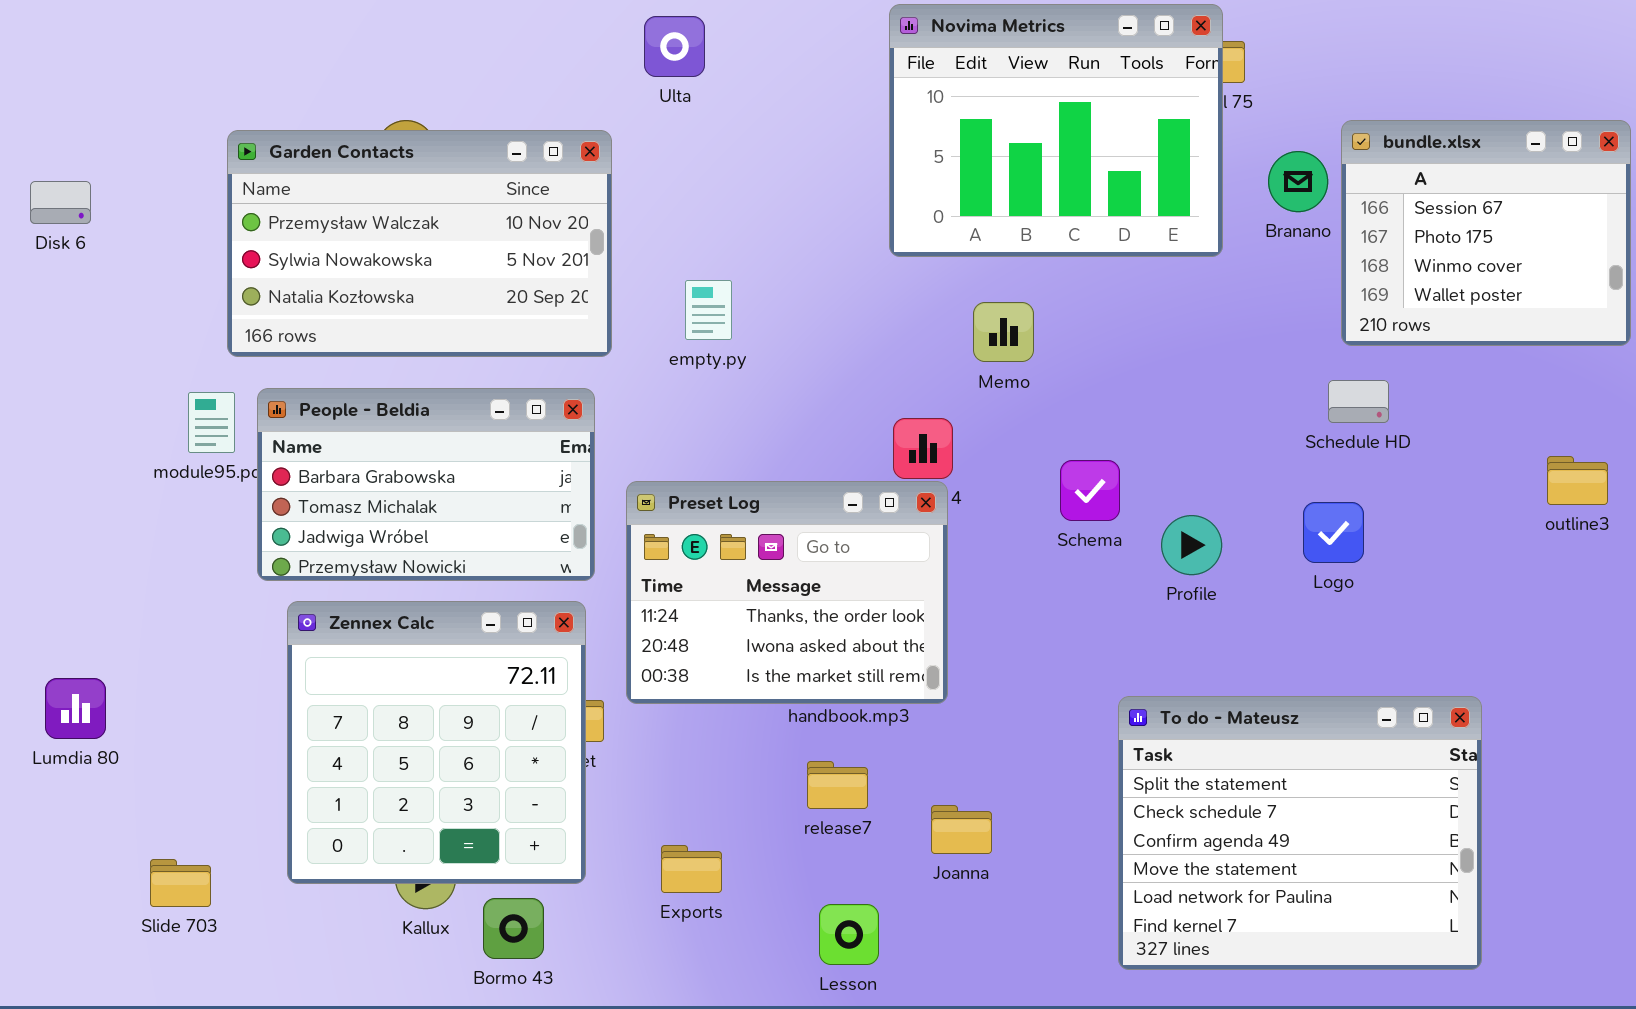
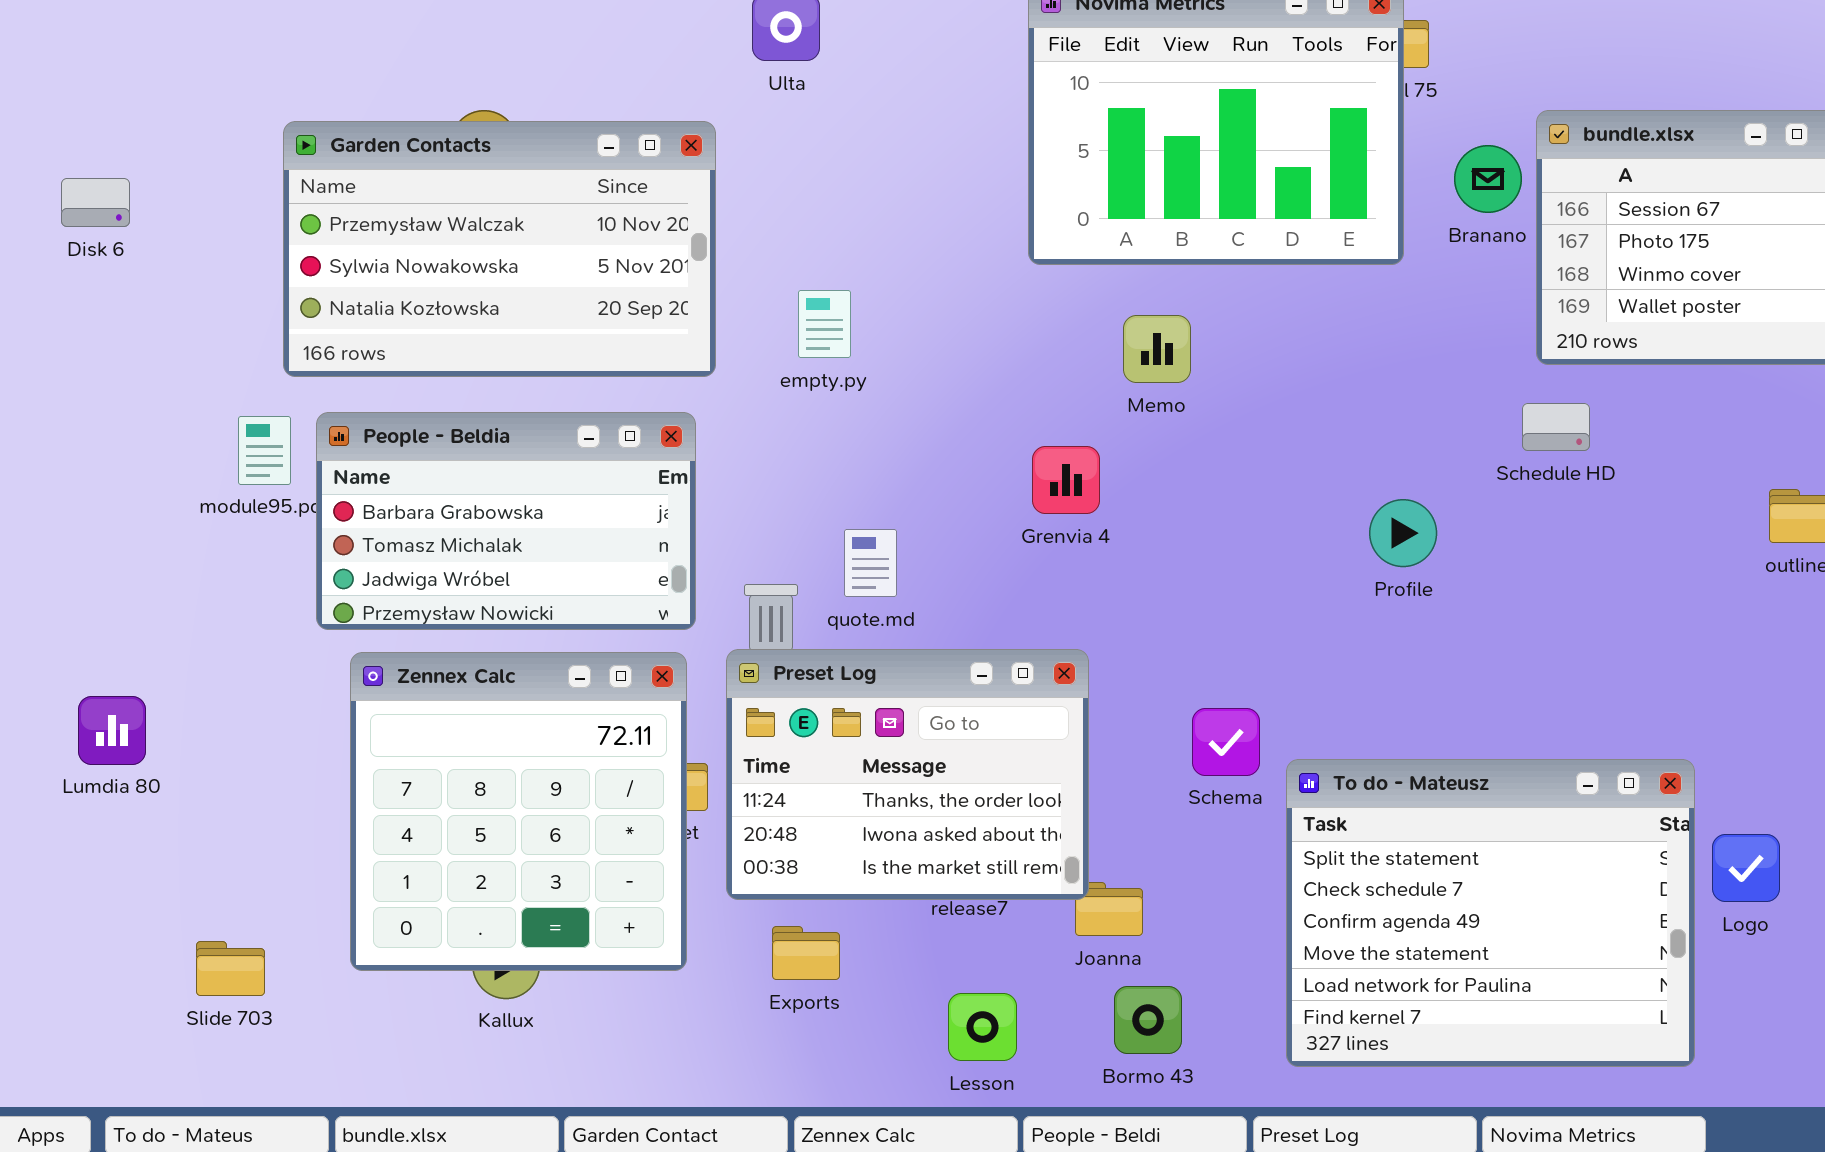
Schema: [1060,460,1120,521] -> [1192,708,1260,776], moved
Preset Log: [626,481,948,704] -> [726,649,1089,900], moved
Logo: [1303,502,1364,563] -> [1712,834,1780,902], moved
Profile: [1161,515,1222,575] -> [1369,499,1437,567], moved
Lumdia 80: [45,678,106,739] -> [78,696,146,765], moved
Bormo 43: [483,898,544,959] -> [1114,986,1182,1054], moved

